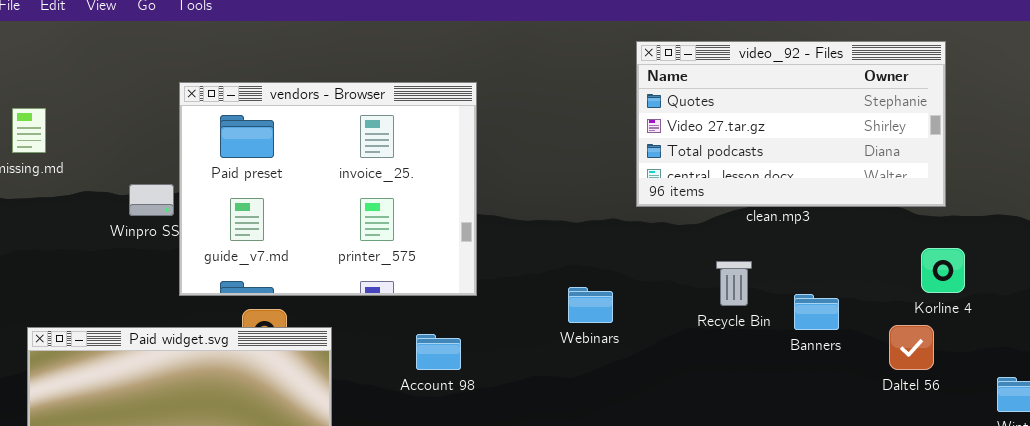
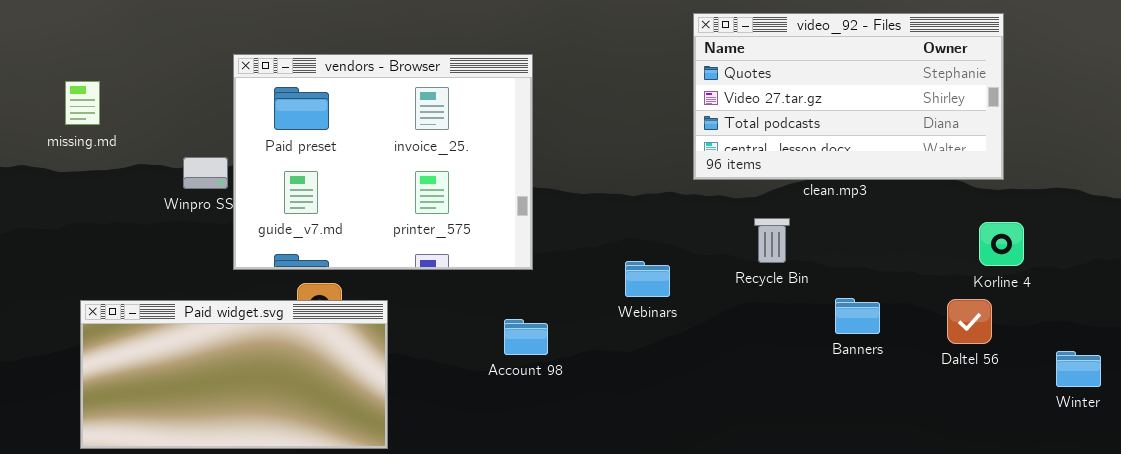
Recycle Bin: [716,261,752,306] -> [754,218,790,263], moved
Banners: [794,294,839,330] -> [835,298,880,334], moved
Account 98: [416,334,461,370] -> [504,319,548,355], moved

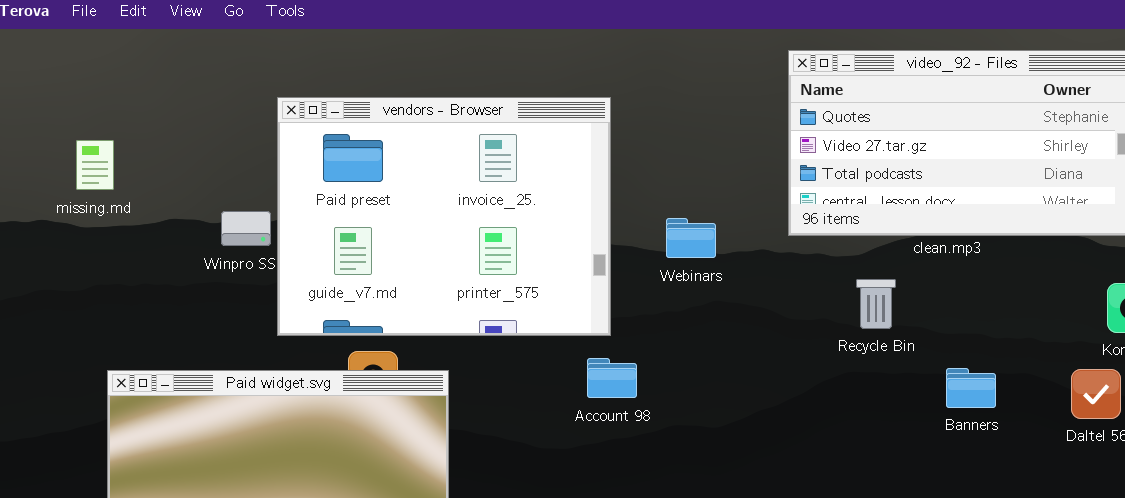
missing.md: [65,81,100,125] -> [76,140,114,190], moved
Webinars: [625,261,670,297] -> [666,218,716,258], moved
Account 98: [504,319,548,355] -> [587,358,637,398], moved

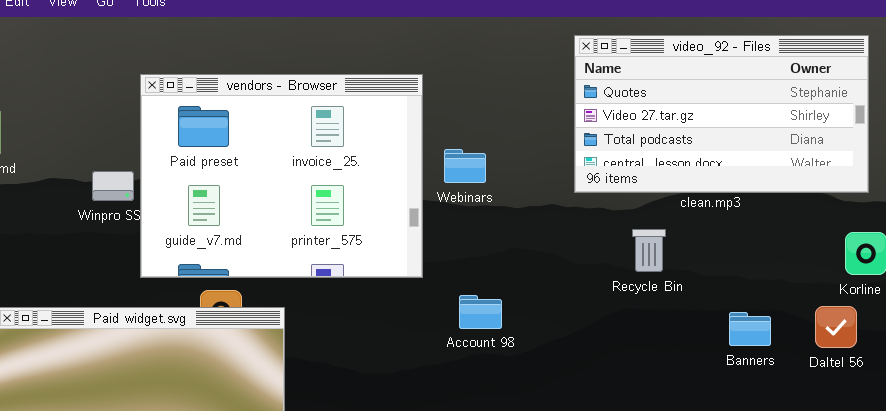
Webinars: [666,218,716,258] -> [444,149,486,183], moved
Account 98: [587,358,637,398] -> [459,295,502,329], moved
Banners: [946,368,996,408] -> [729,312,771,346], moved

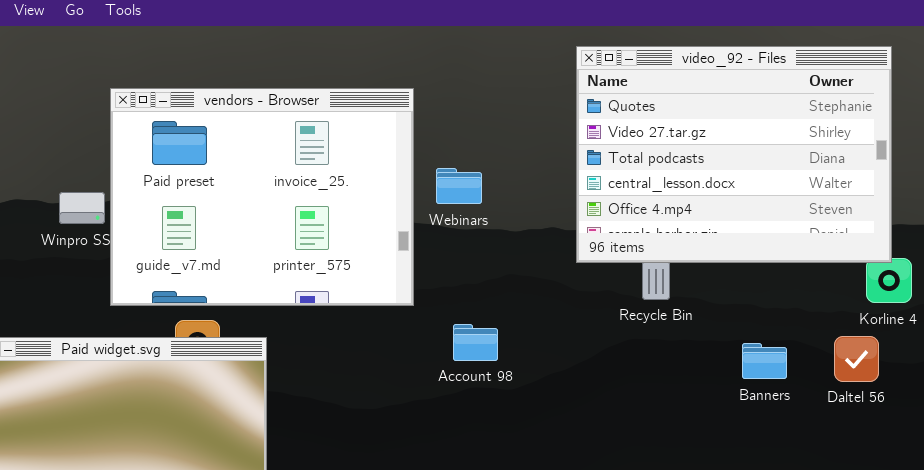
video_92 - Files: [574,35,869,193] -> [576,46,892,263], resized

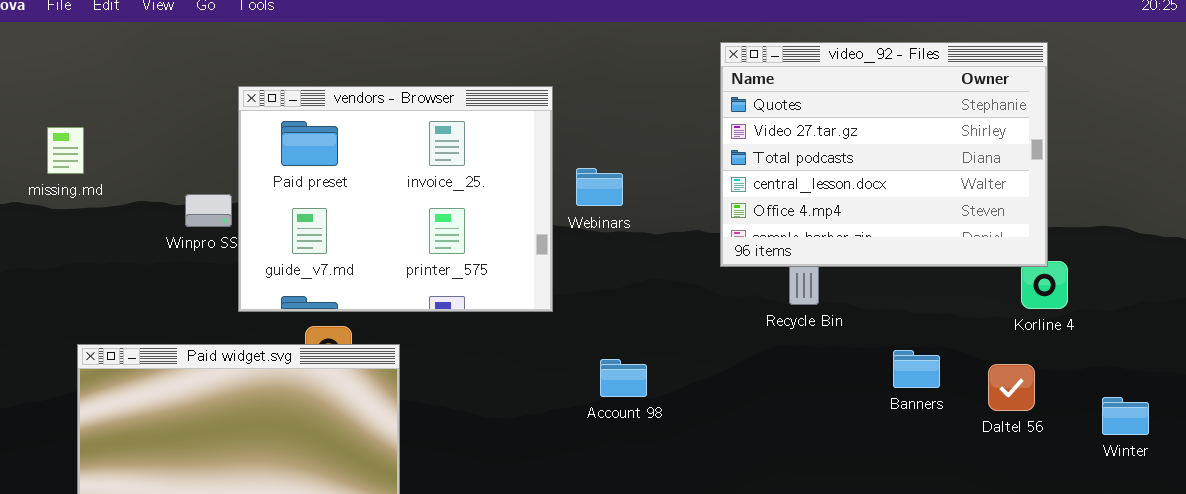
Account 98: [453,324,498,361] -> [600,359,647,397], moved
Daltel 56: [834,336,879,382] -> [988,364,1035,411], moved

